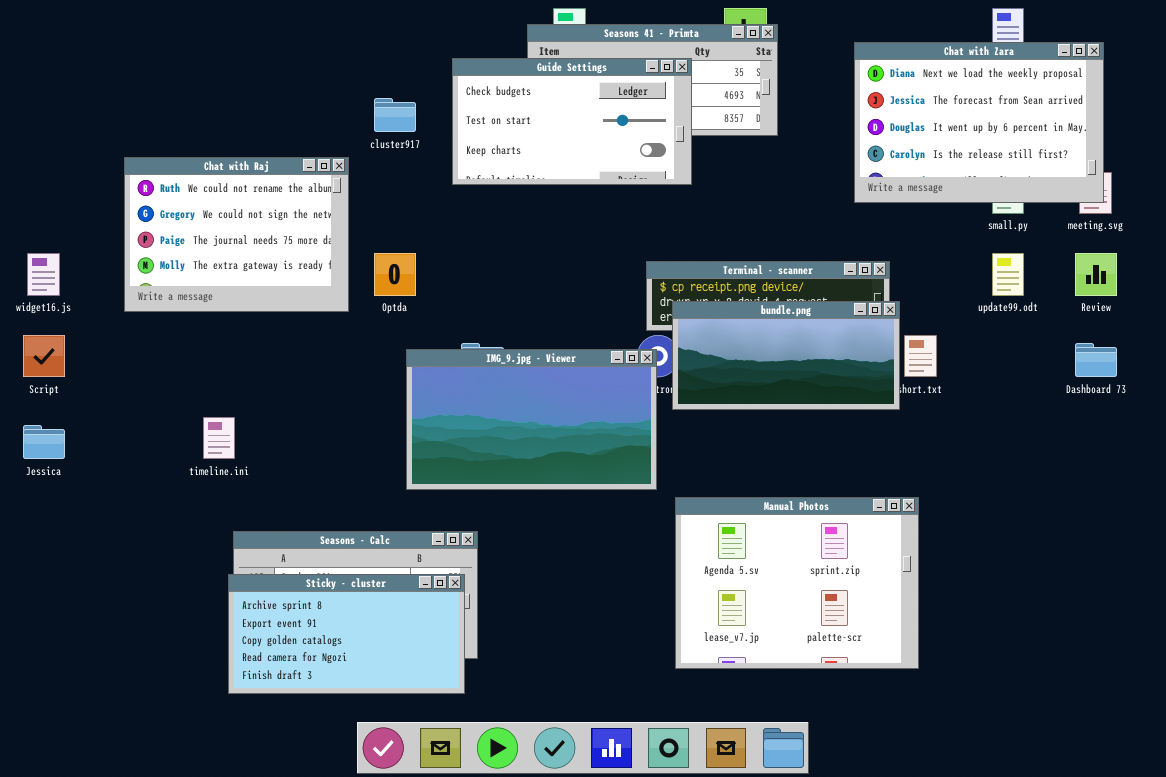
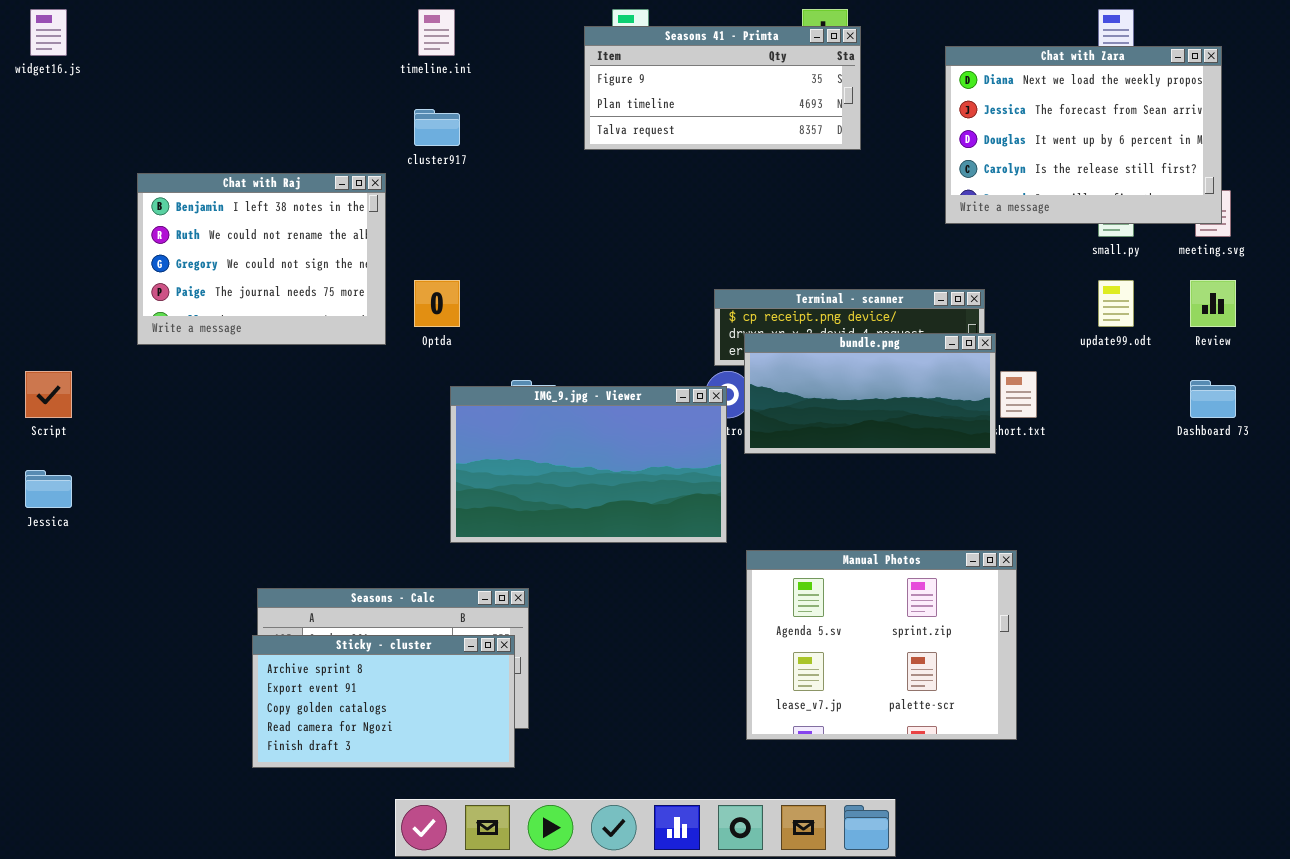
Guide Settings: [452,58,692,185] -> none, closed
Chat with Raj: [124,157,349,312] -> [137,173,386,345], scrolled up 1 row
widget16.js: [27,253,60,296] -> [30,9,67,56], moved
timeline.ini: [203,417,235,459] -> [418,9,455,56], moved

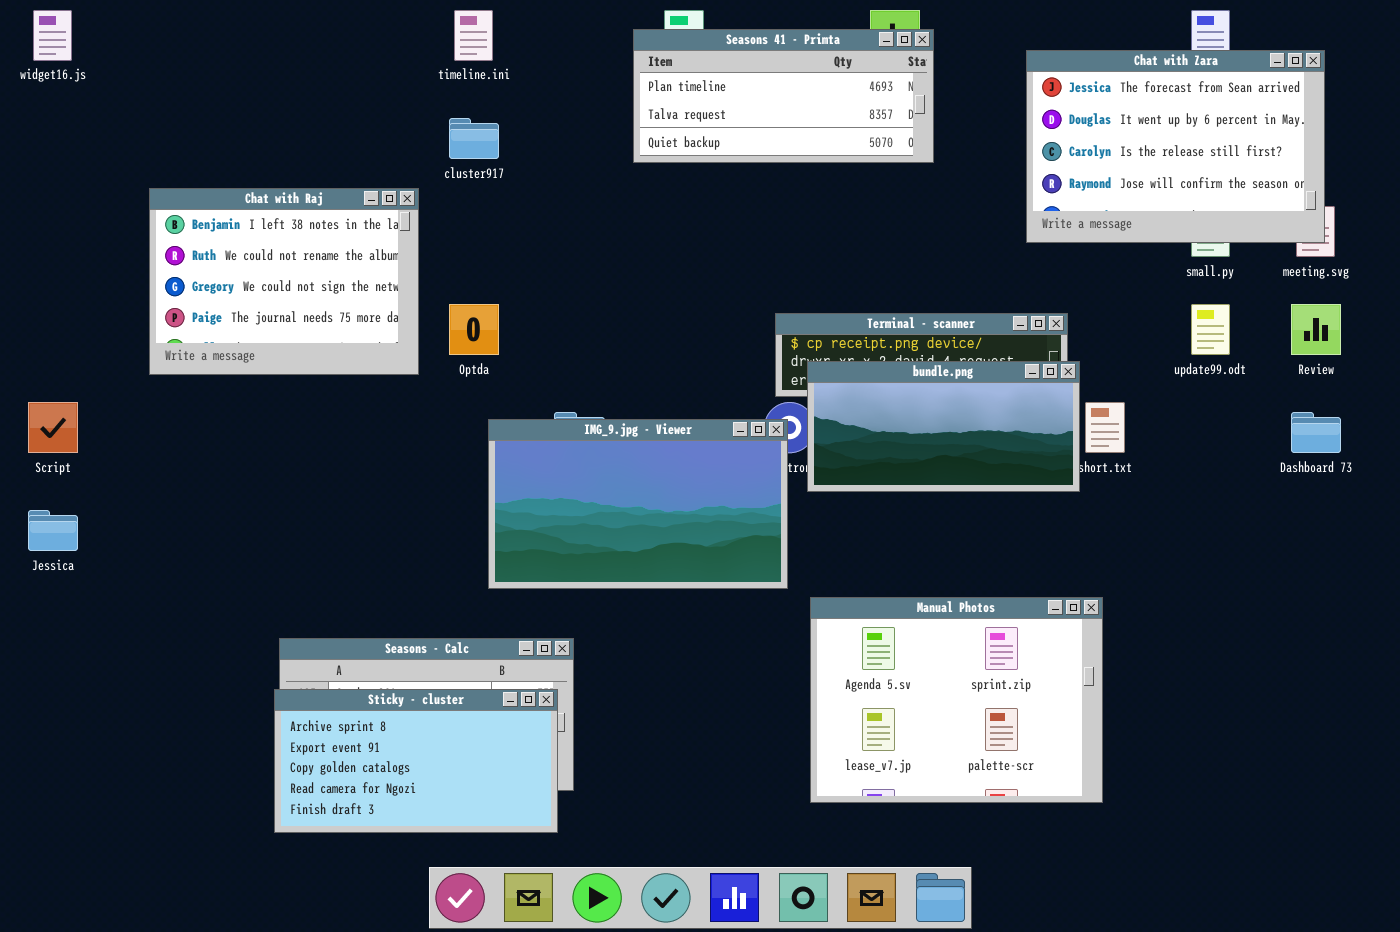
Seasons 41 - Primta: [584,26,861,150] -> [633,29,934,163], scrolled down 1 row
Chat with Zara: [945,46,1222,224] -> [1026,50,1325,243], scrolled down 1 row

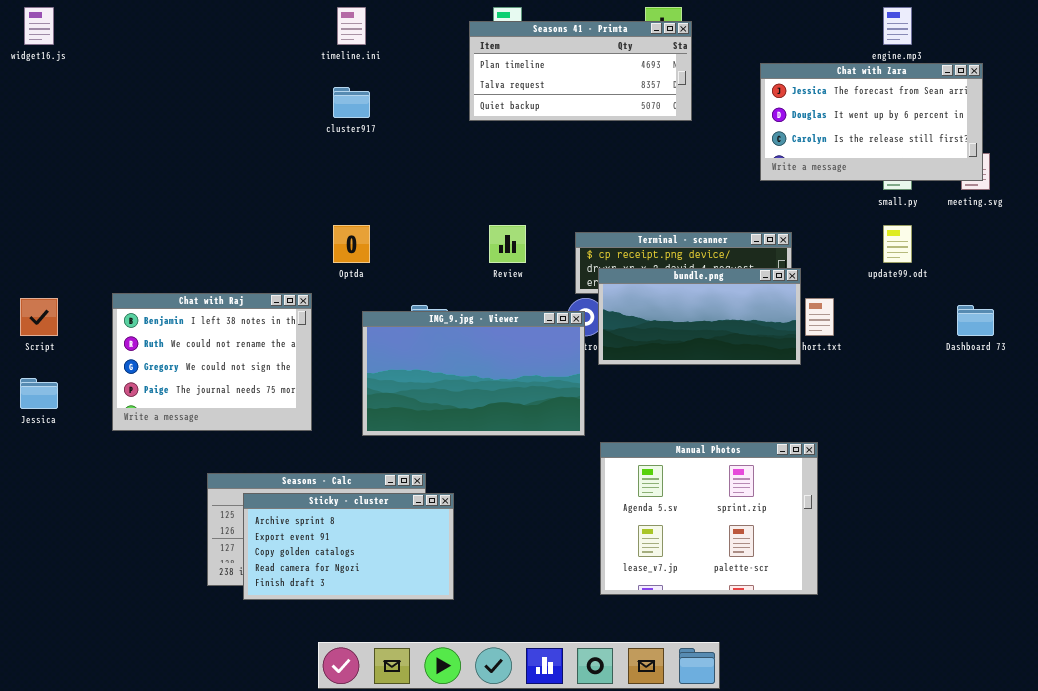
Chat with Zara: [1026,50,1325,243] -> [760,63,983,181], resized
Chat with Raj: [149,188,419,375] -> [112,293,312,431], moved
Review: [1291,304,1341,355] -> [489,225,526,263], moved
Sticky - cluster: [274,689,558,833] -> [243,493,454,600], moved

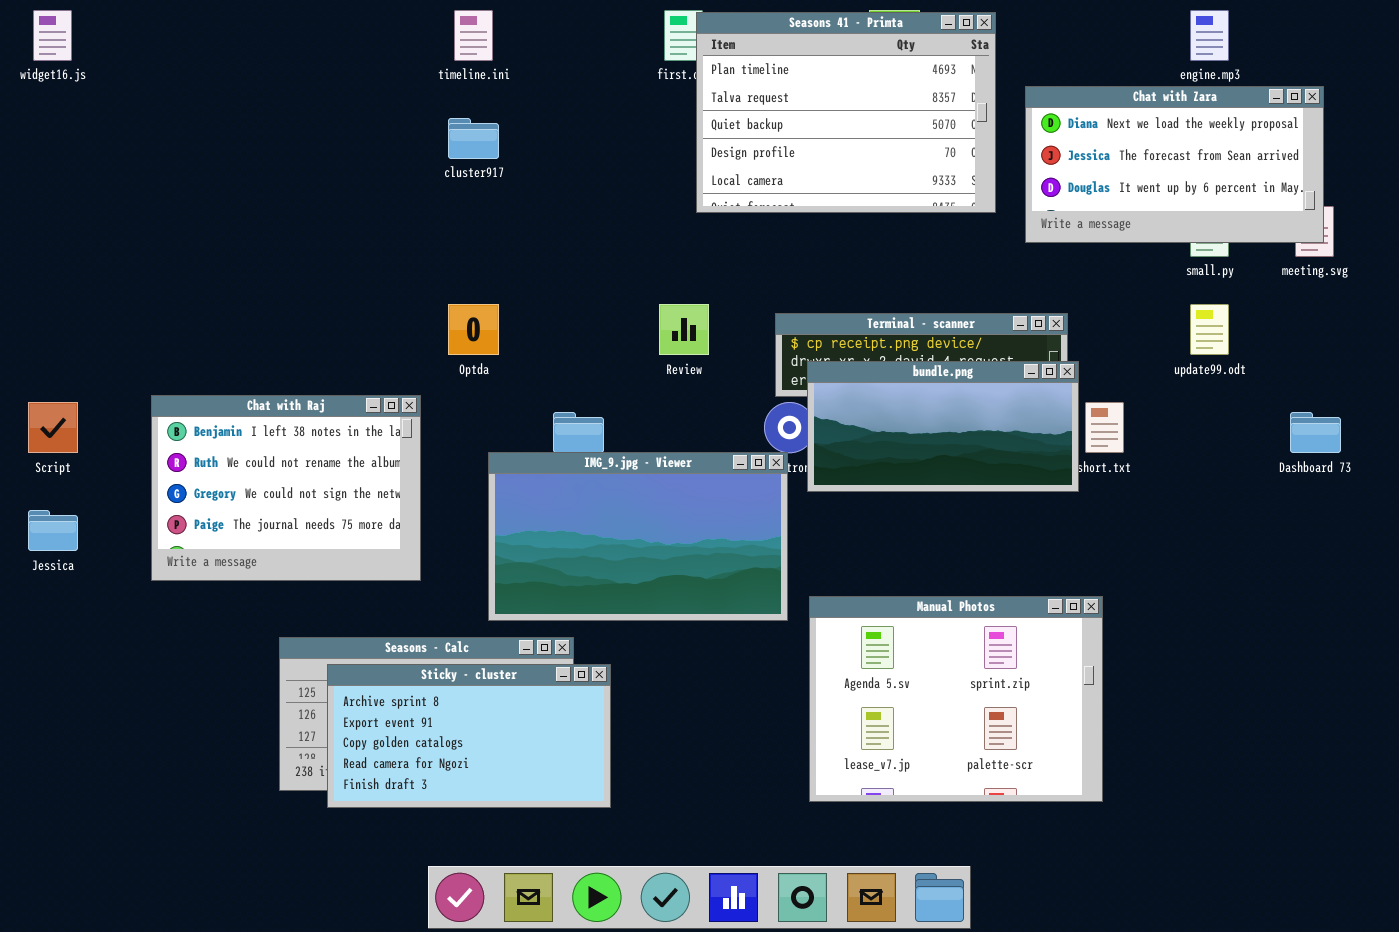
Seasons 41 - Primta: [469,21,692,121] -> [696,12,996,213], moved, resized
Chat with Zara: [760,63,983,181] -> [1025,86,1324,243], scrolled up 1 row
IMG_9.jpg - Viewer: [362,311,585,436] -> [488,452,788,621], moved

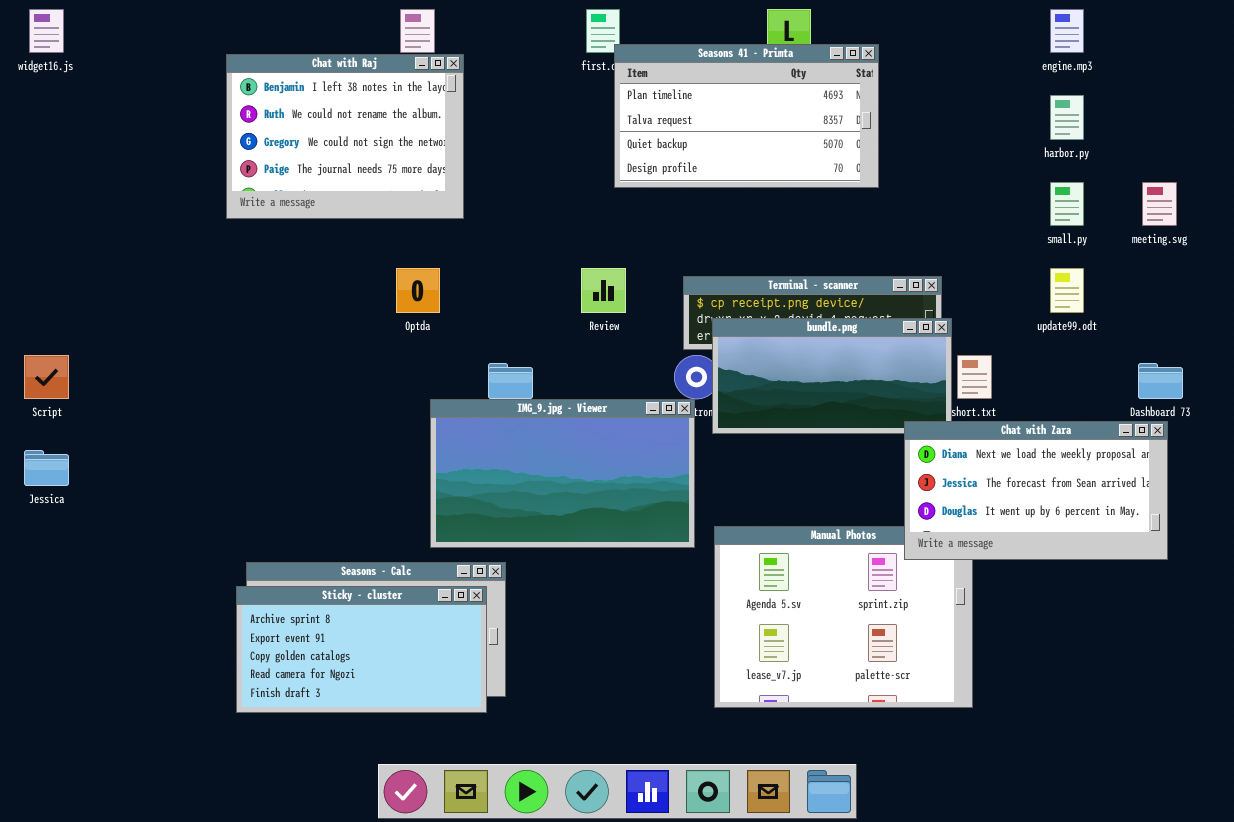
Seasons 41 - Primta: [696,12,996,213] -> [614,44,879,188], resized
Chat with Zara: [1025,86,1324,243] -> [904,421,1168,560], moved
Chat with Raj: [151,395,421,581] -> [226,54,464,219], moved
Sticky - cluster: [327,664,611,808] -> [236,586,487,713], moved

